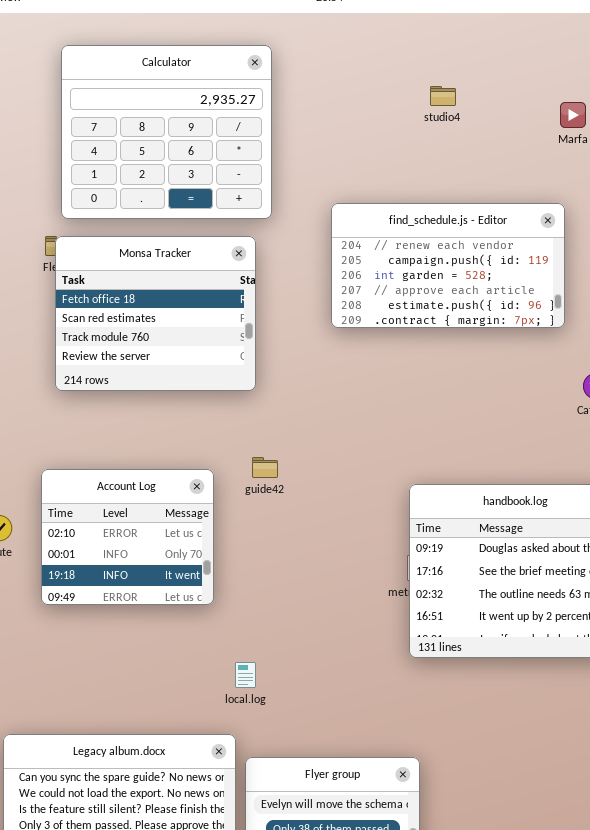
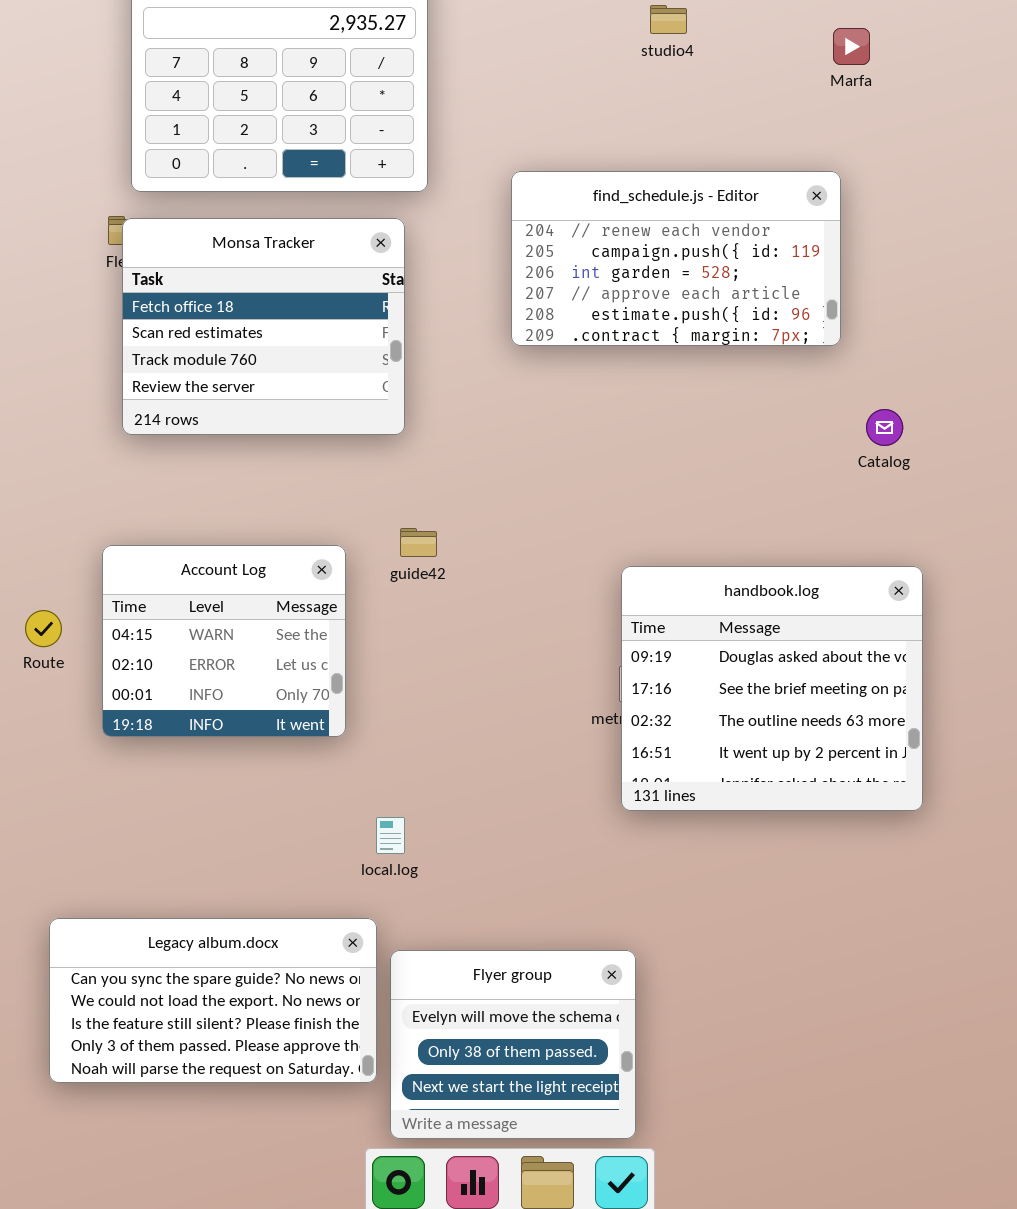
Account Log: [41,469,214,605] -> [102,545,346,737], scrolled up 1 row

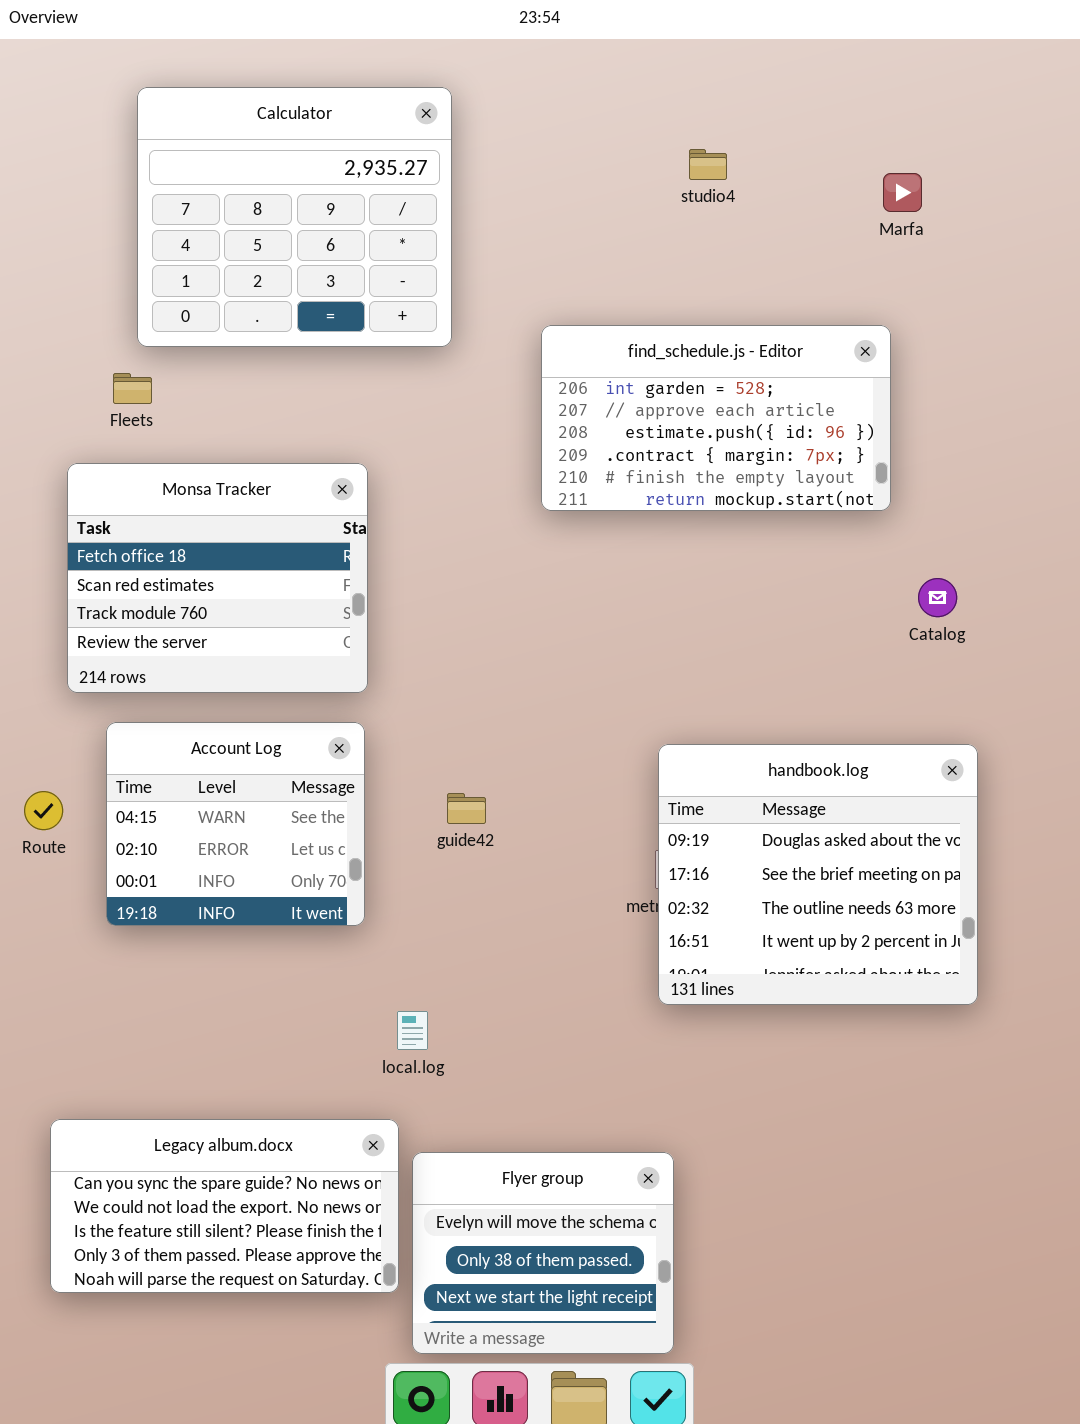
find_schedule.js - Editor: [511,171,841,346] -> [541,325,891,511], scrolled down 2 rows
Monsa Tracker: [122,218,405,435] -> [67,463,368,693], moved
guide42: [400,528,437,557] -> [447,793,486,824], moved

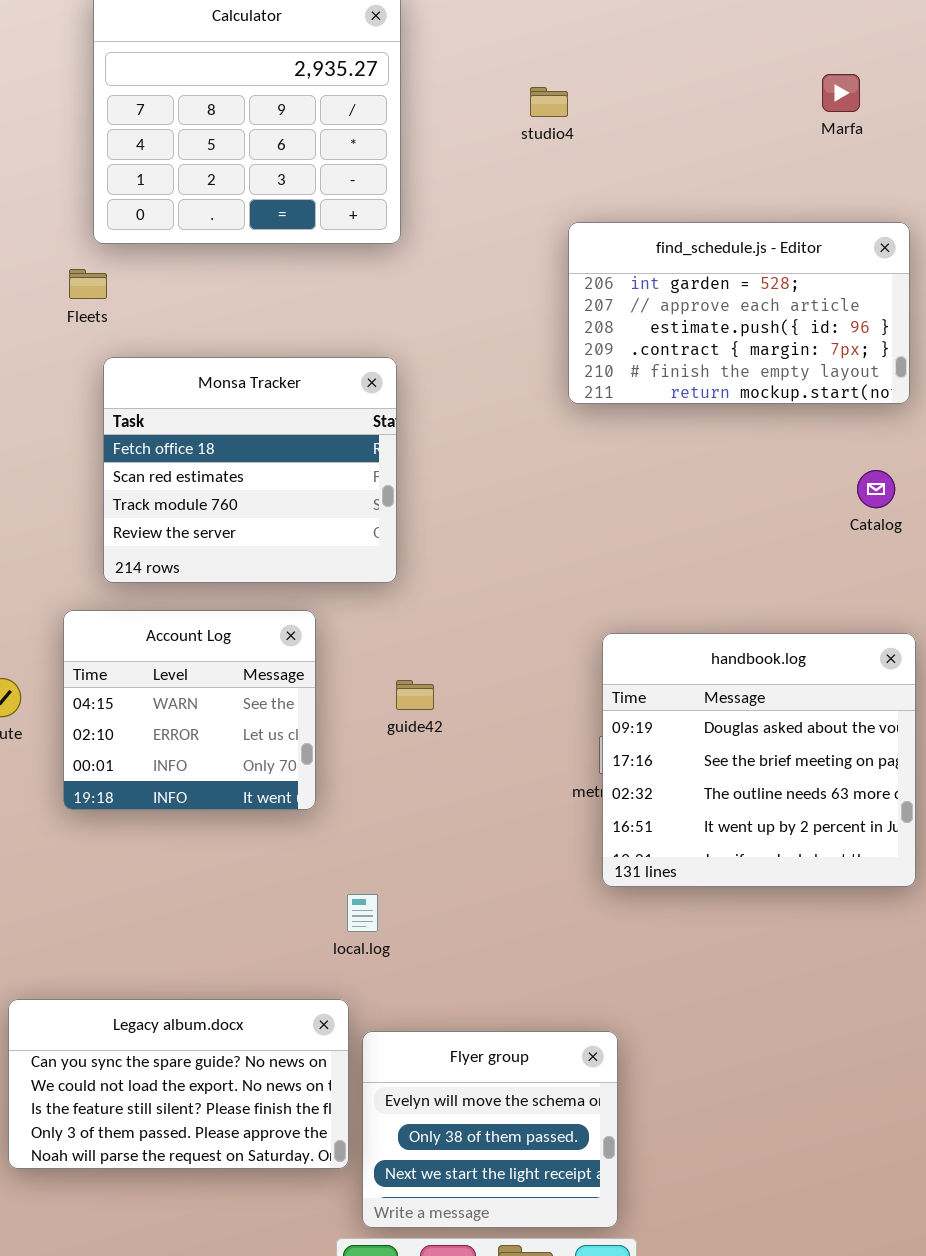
studio4: [689,149,727,180] -> [530,87,568,117], moved
find_schedule.js - Editor: [541,325,891,511] -> [568,222,910,404], moved
Monsa Tracker: [67,463,368,693] -> [103,357,397,583], moved

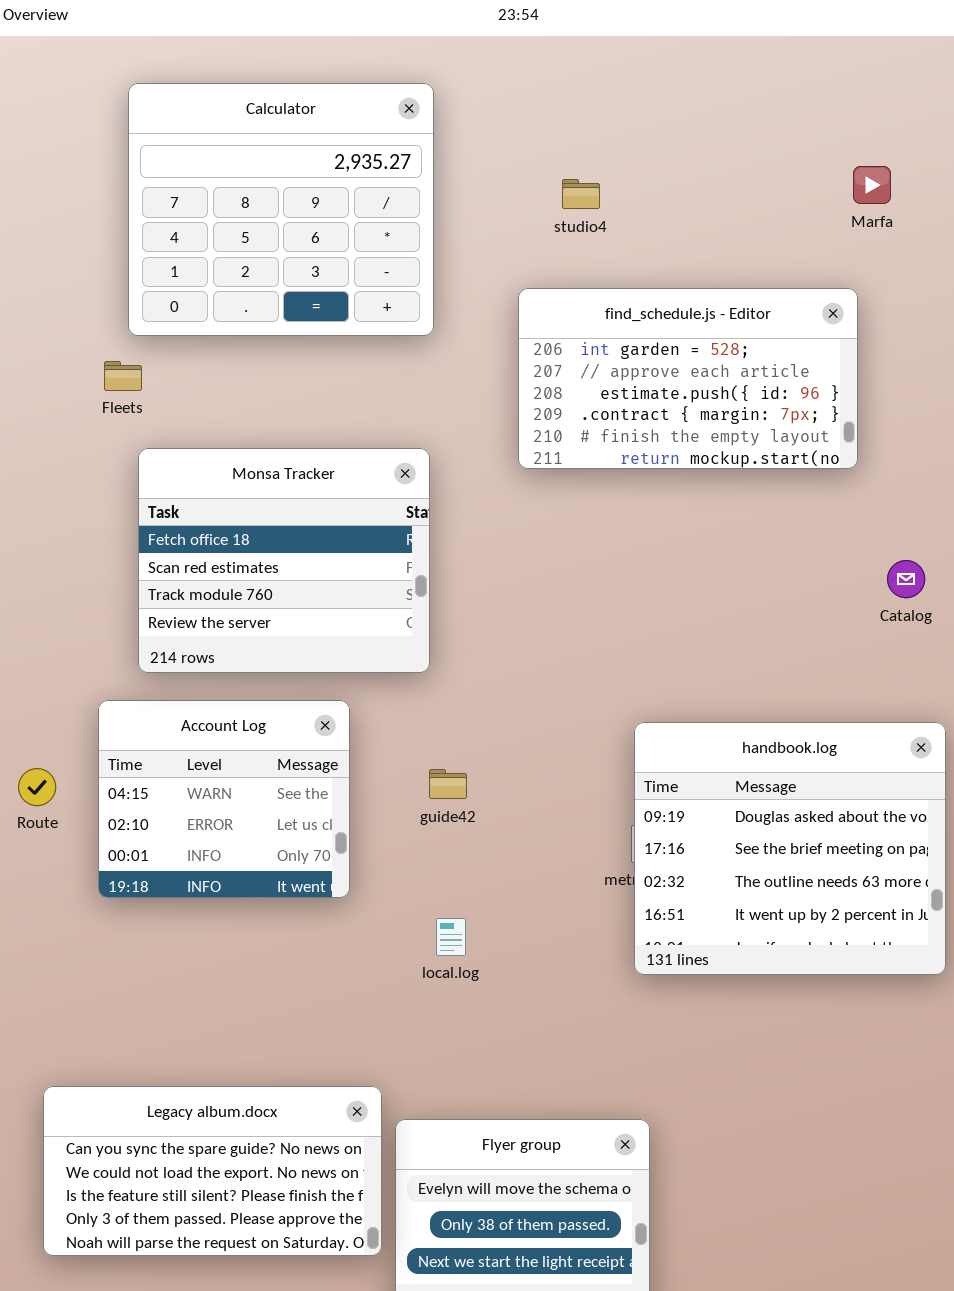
find_schedule.js - Editor: [568,222,910,404] -> [518,288,858,469], moved
local.log: [347,894,378,932] -> [436,918,466,956], moved

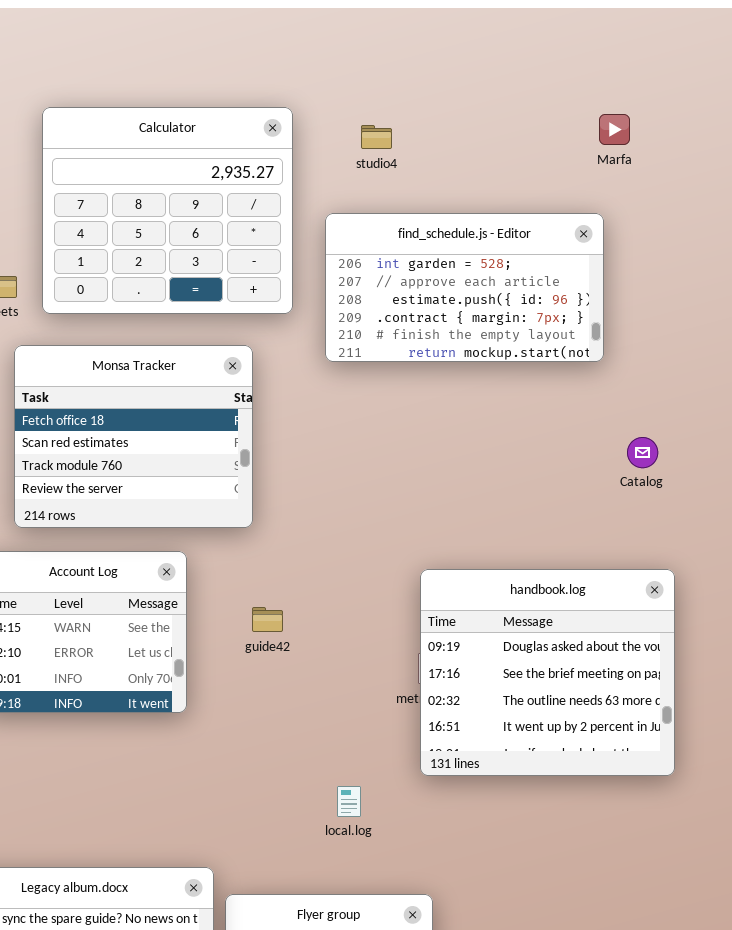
Calculator: [128,83,434,336] -> [42,107,293,314], moved
local.log: [436,918,466,956] -> [337,786,361,817], moved

